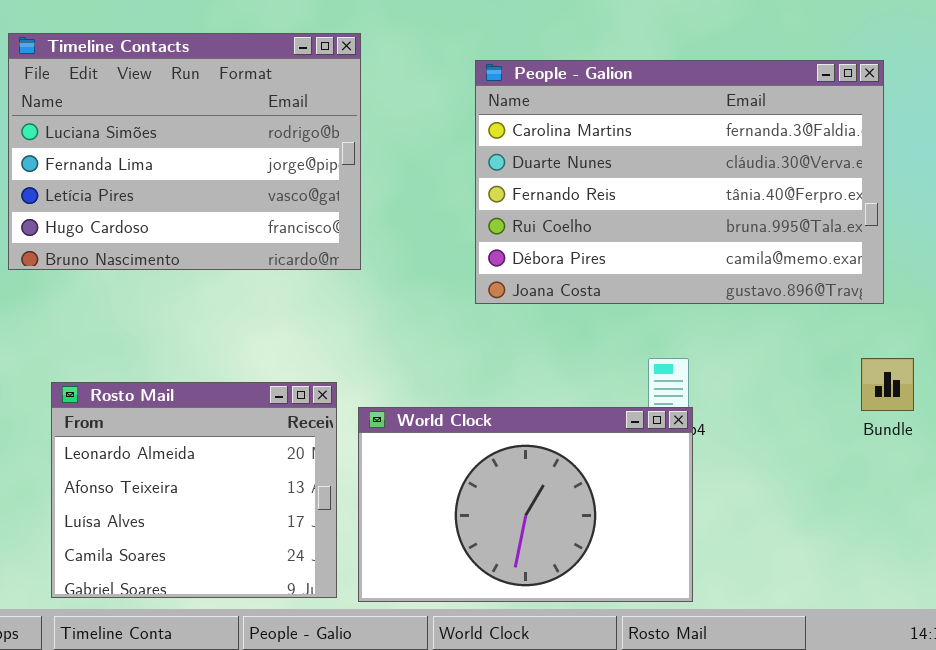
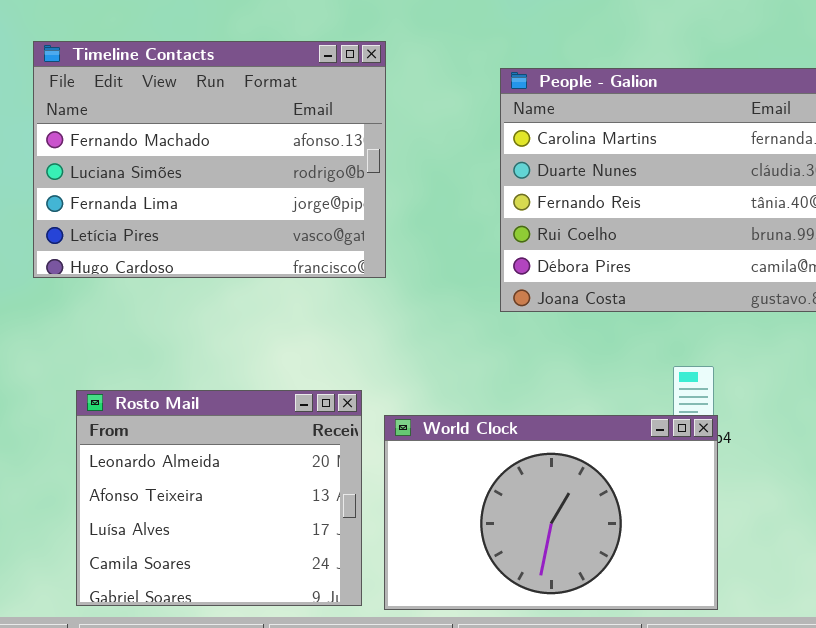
Timeline Contacts: [8,33,361,270] -> [33,41,386,278], scrolled up 1 row

